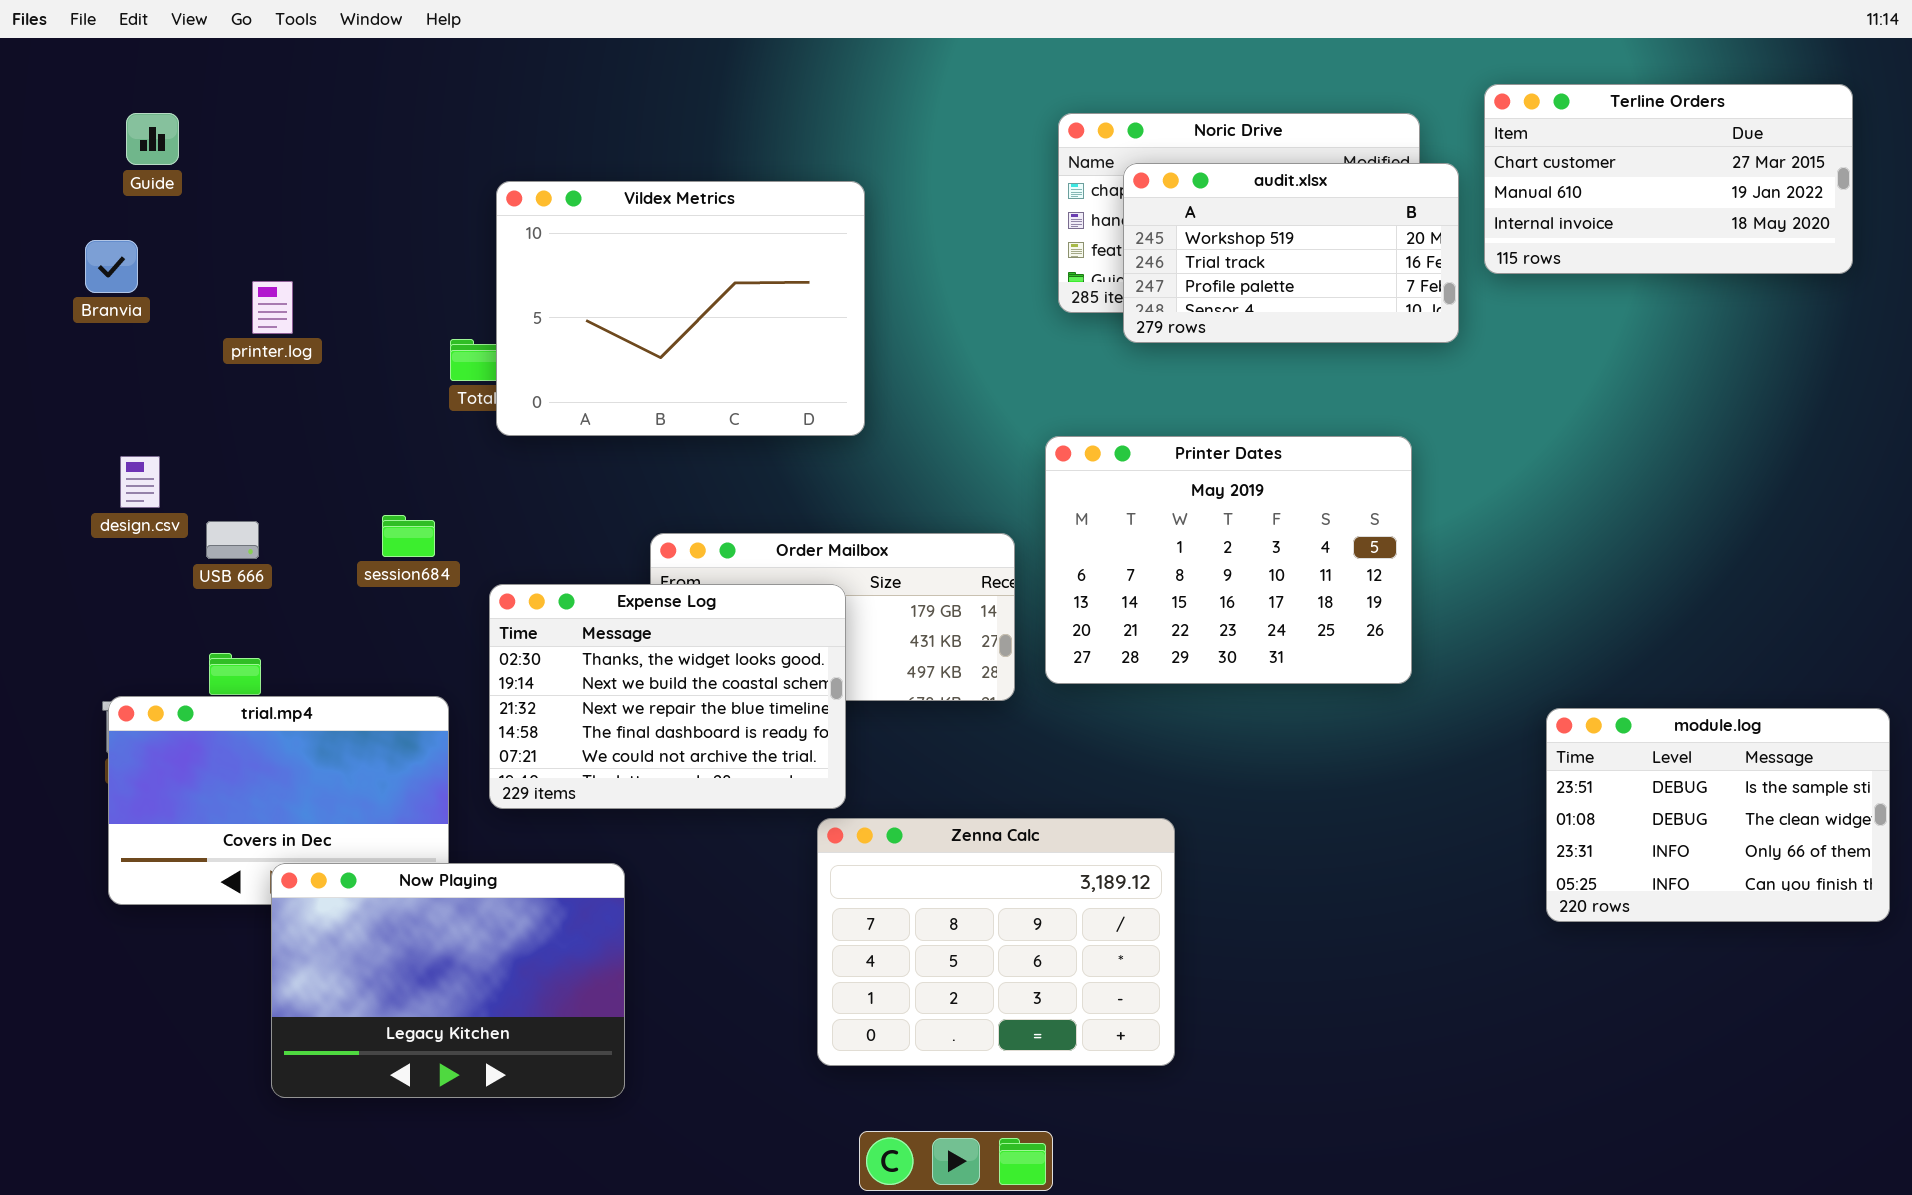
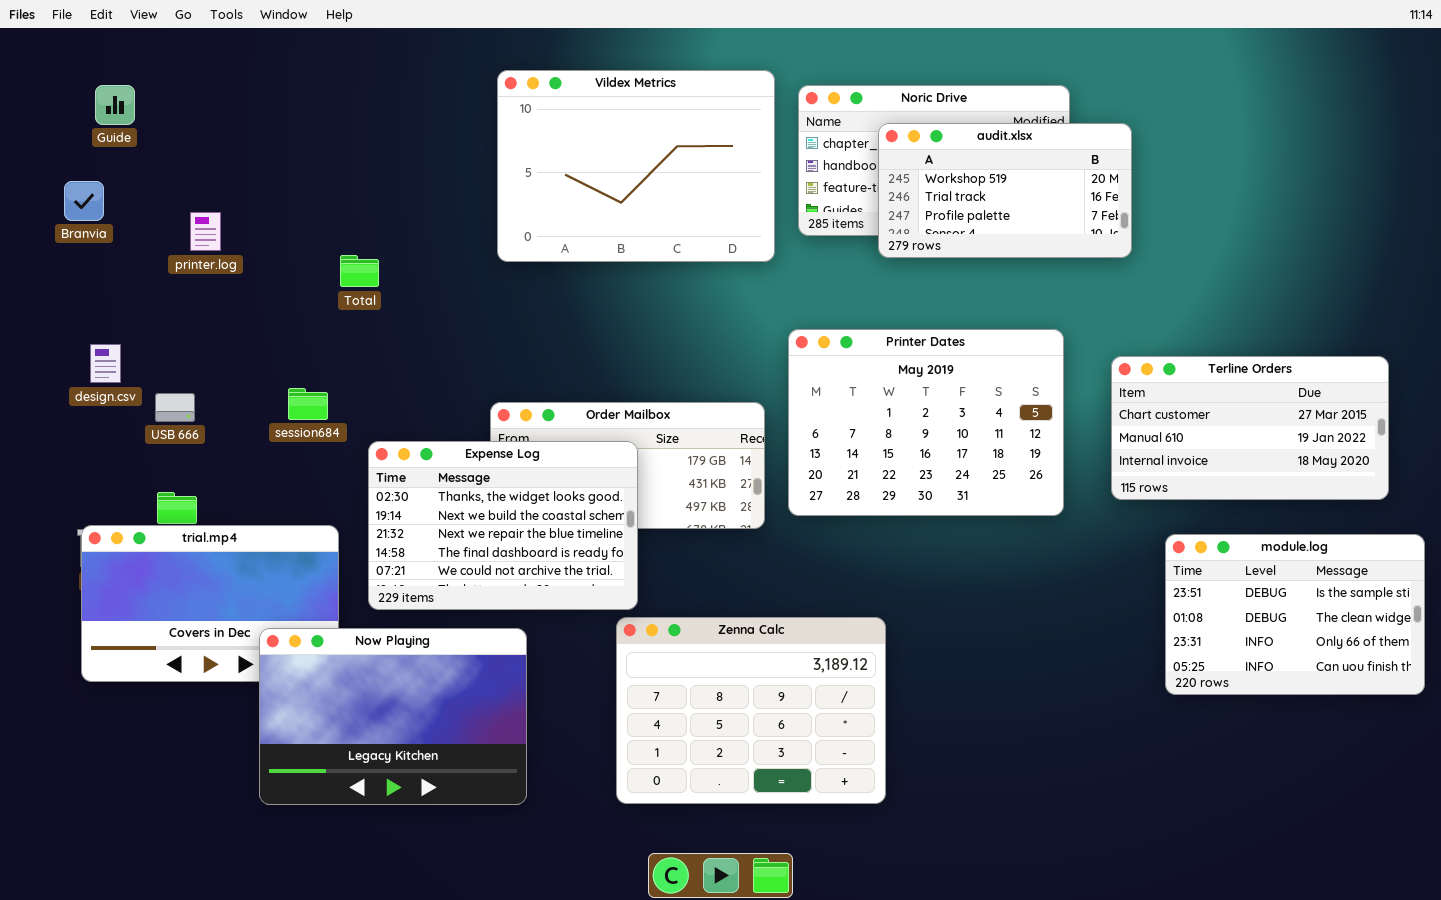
Terline Orders: [1484,84,1853,274] -> [1111,356,1389,500], moved
audit.xlsx: [1123,163,1459,343] -> [878,123,1132,258], moved
Vildex Metrics: [496,181,865,436] -> [497,70,775,262], moved
Now Playing: [271,863,625,1098] -> [259,628,527,805], moved

